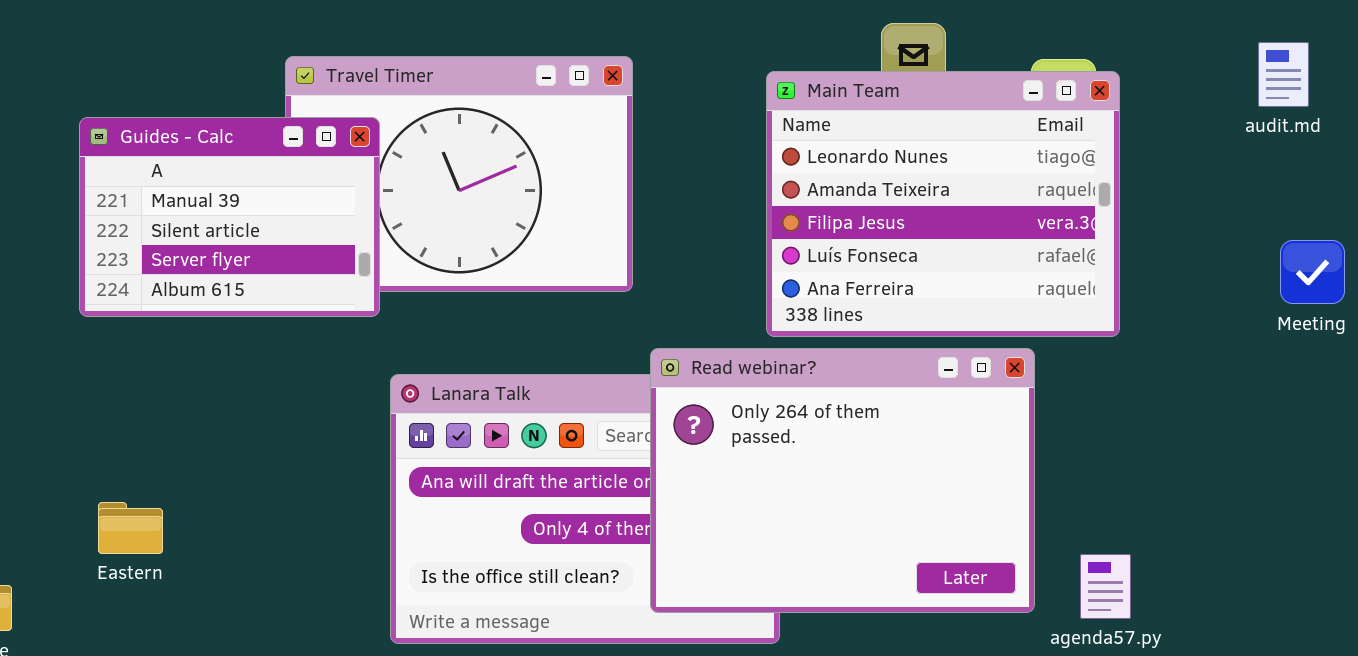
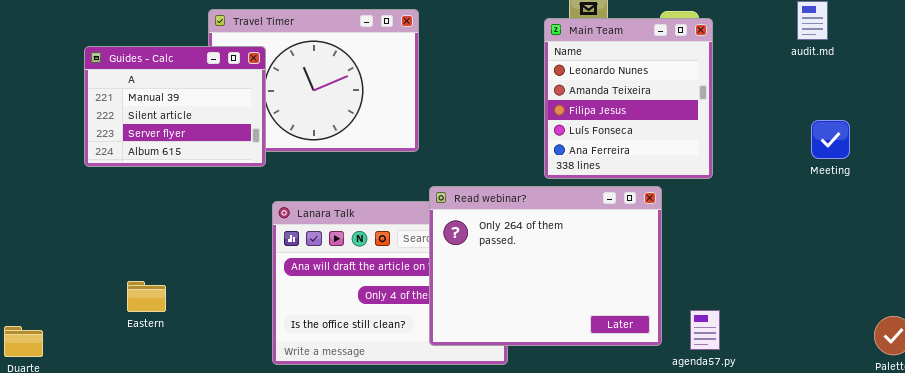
Main Team: [766,71,1120,337] -> [544,18,713,179], resized
Eastern: [98,502,163,554] -> [127,281,166,312], moved

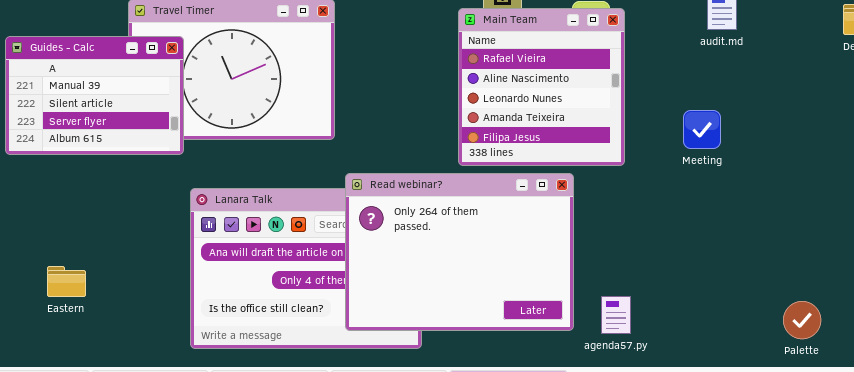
Main Team: [544,18,713,179] -> [458,8,625,166], scrolled up 2 rows
Meeting: [811,120,850,159] -> [683,110,721,149], moved

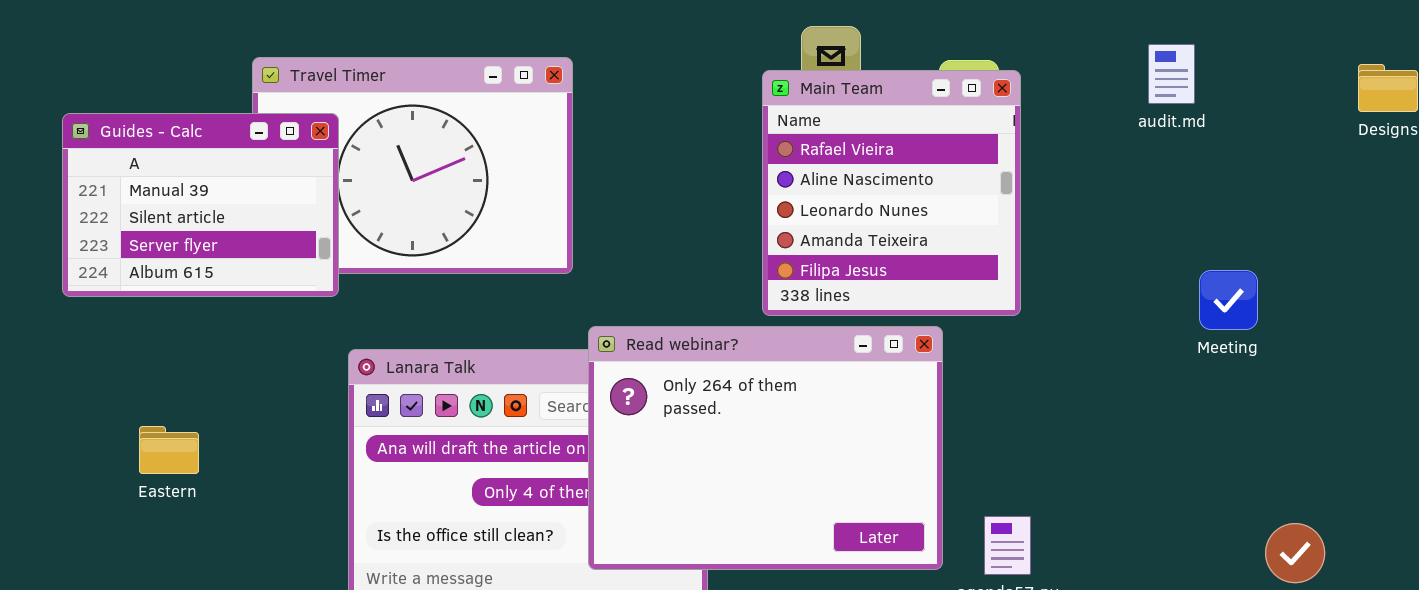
Meeting: [683,110,721,149] -> [1199,270,1258,330], moved
Eastern: [47,266,86,297] -> [139,426,199,474], moved

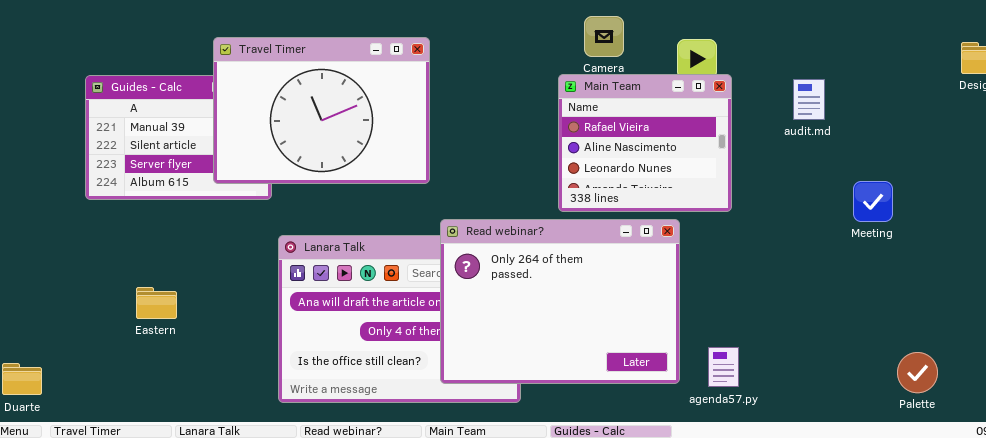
audit.md: [1148,44,1195,104] -> [793,79,825,120], moved
Travel Timer: [252,57,573,274] -> [213,37,430,184], raised
Main Team: [762,70,1021,316] -> [558,74,732,212], resized

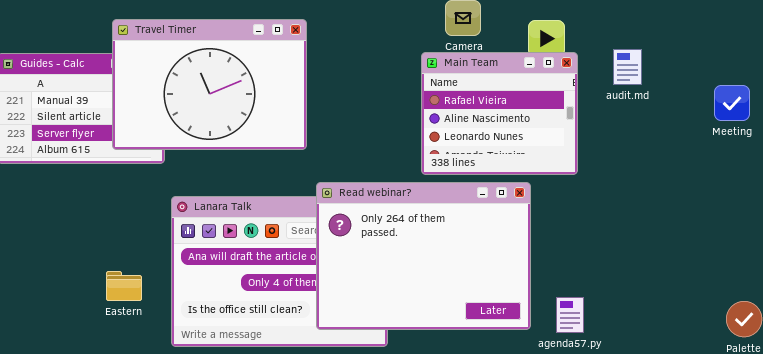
audit.md: [793,79,825,120] -> [613,49,642,85], moved
Meeting: [853,181,893,222] -> [714,85,750,121], moved
Eastern: [136,287,177,319] -> [106,271,142,301], moved

